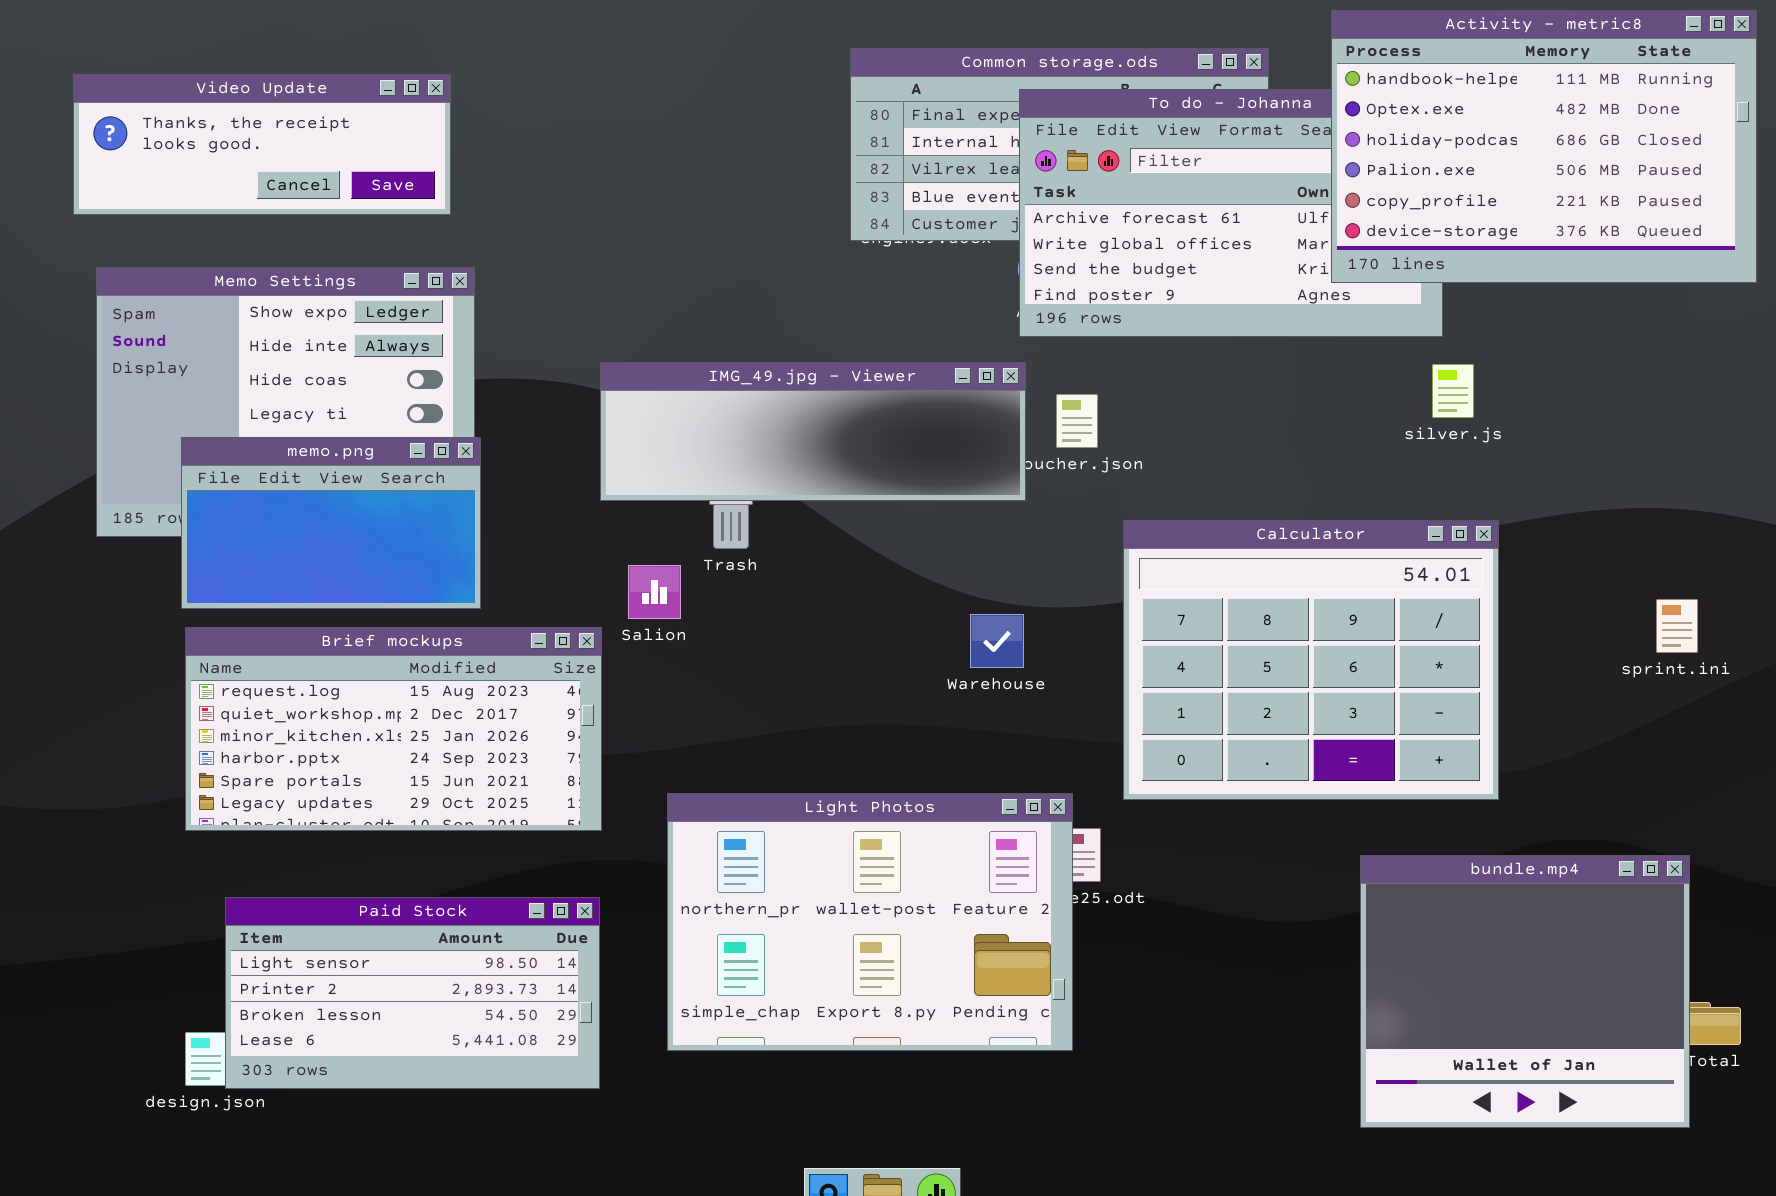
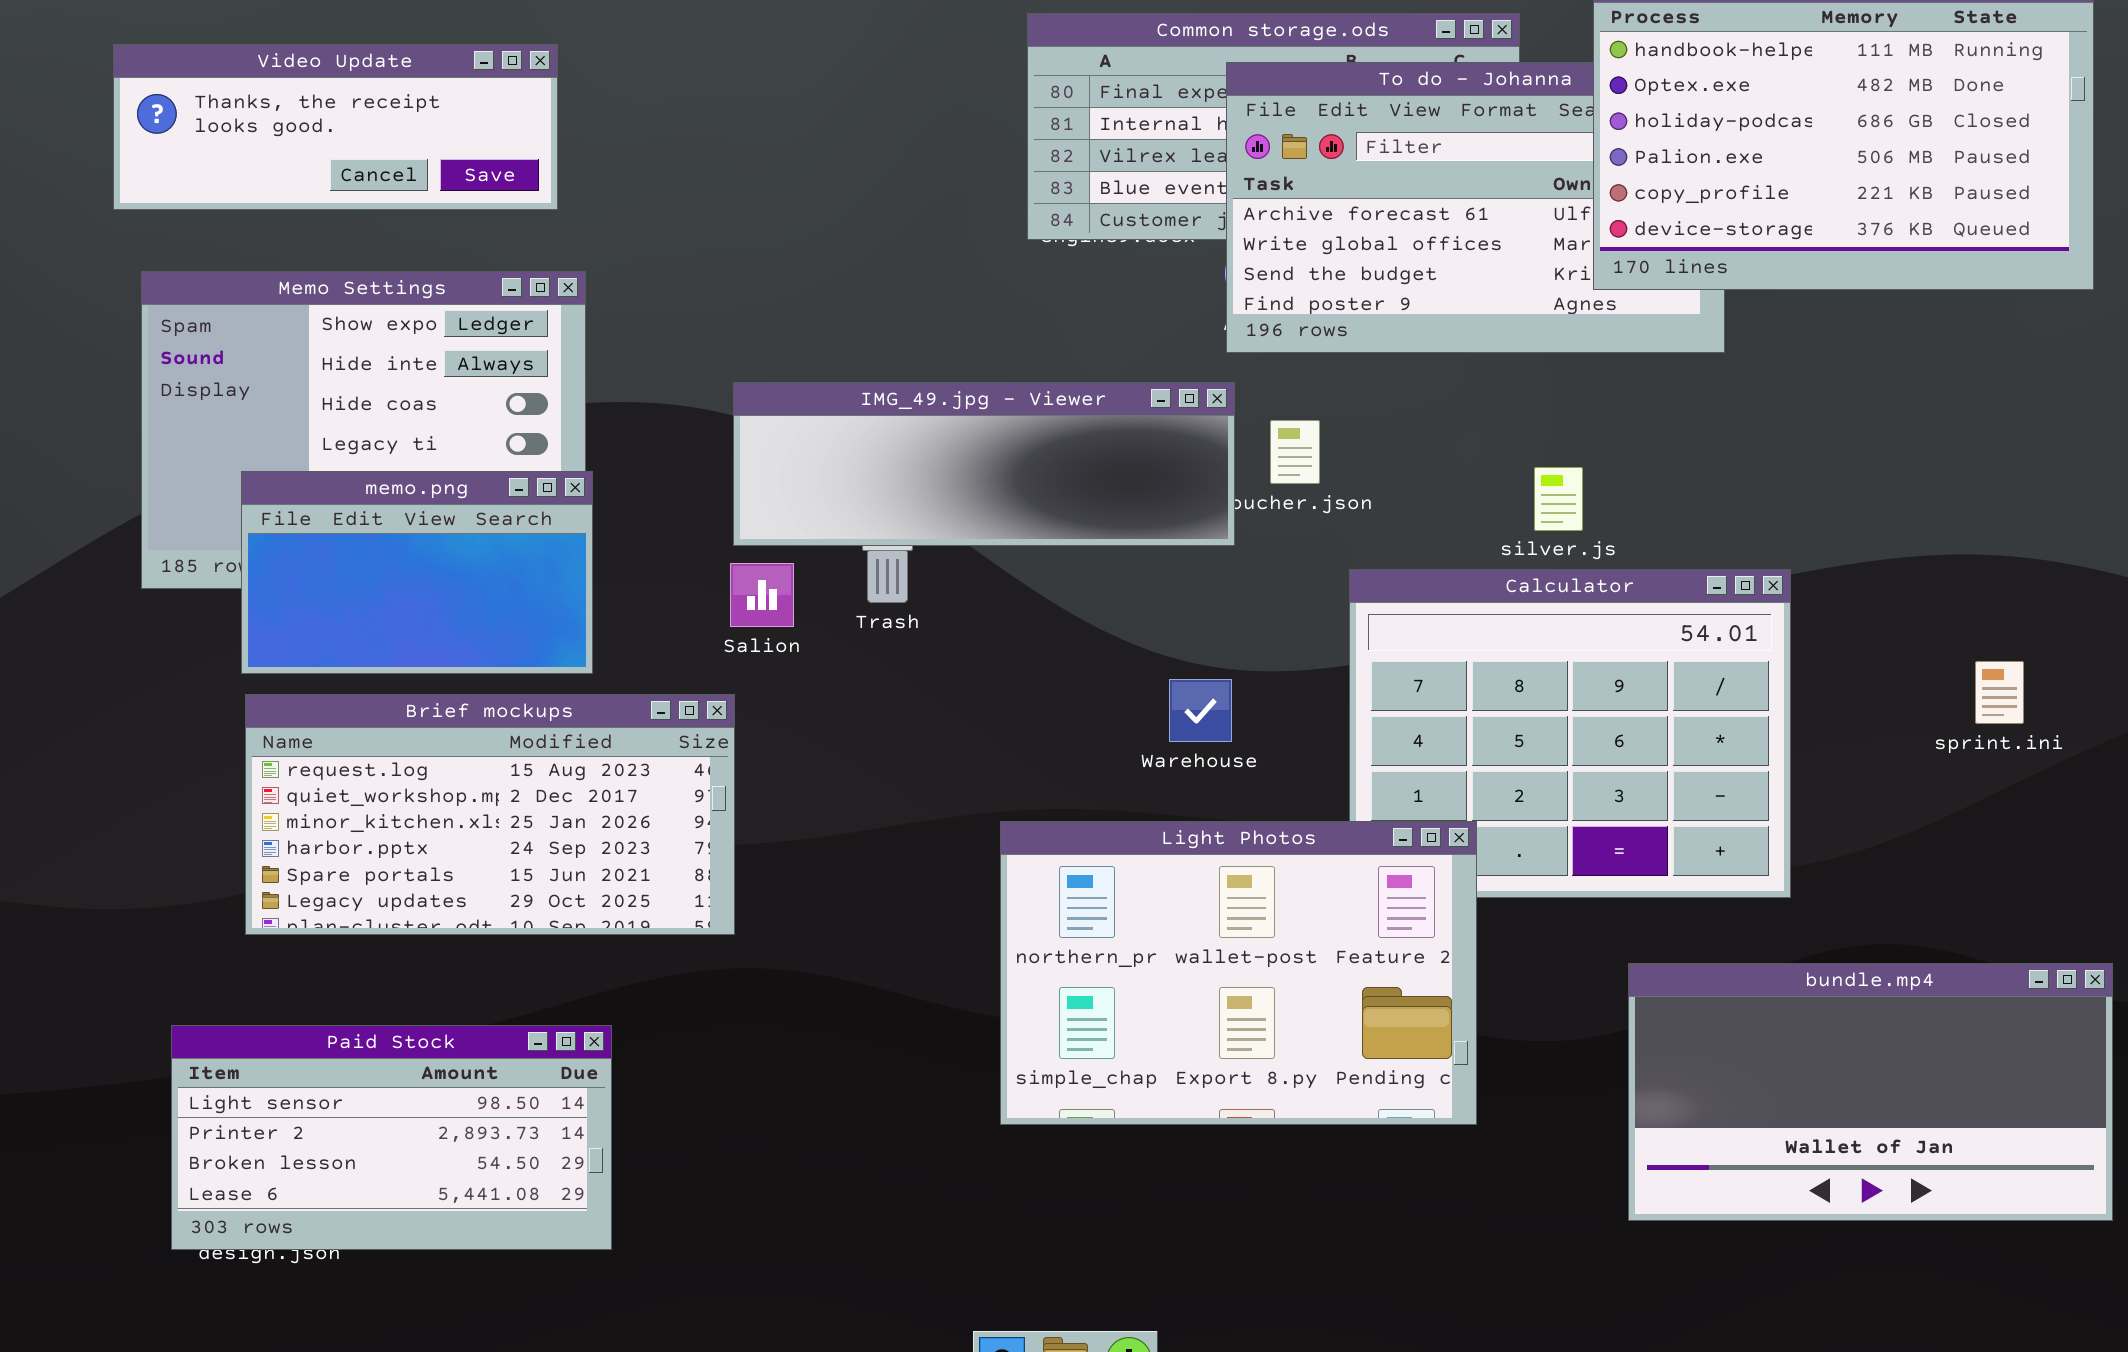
silver.js: [1432,364,1474,418] -> [1534,467,1583,531], moved
Salion: [628,565,681,619] -> [730,563,794,627], moved
Light Photos: [667,793,1073,1051] -> [1000,821,1477,1125], moved
bundle.mp4: [1360,855,1690,1128] -> [1628,963,2113,1221], resized
Paid Stock: [225,897,600,1089] -> [171,1025,612,1250], moved

